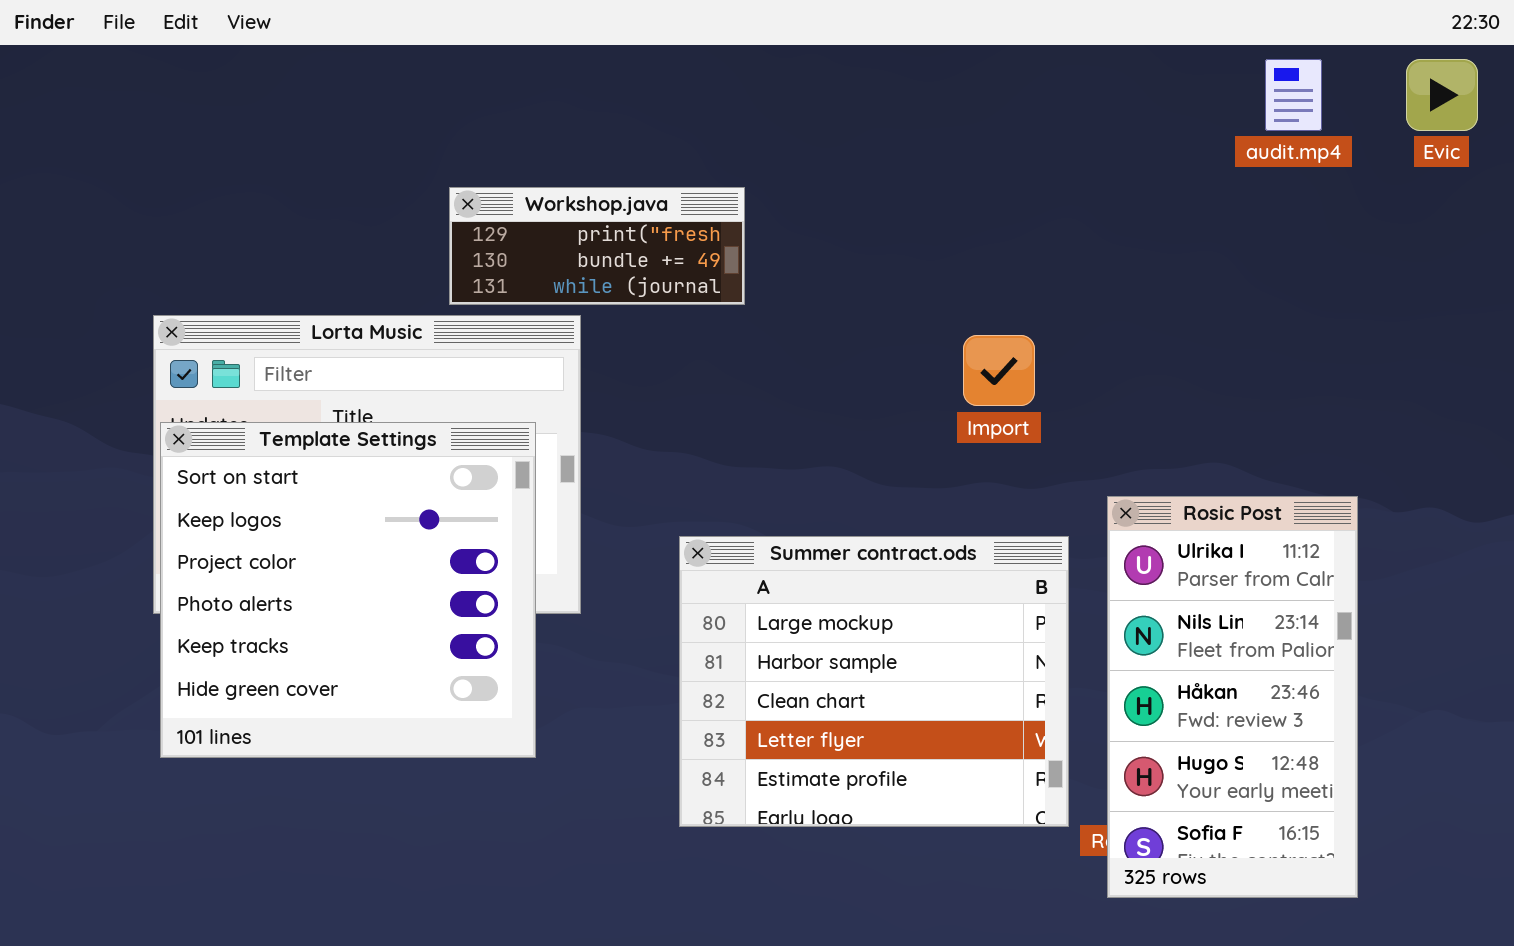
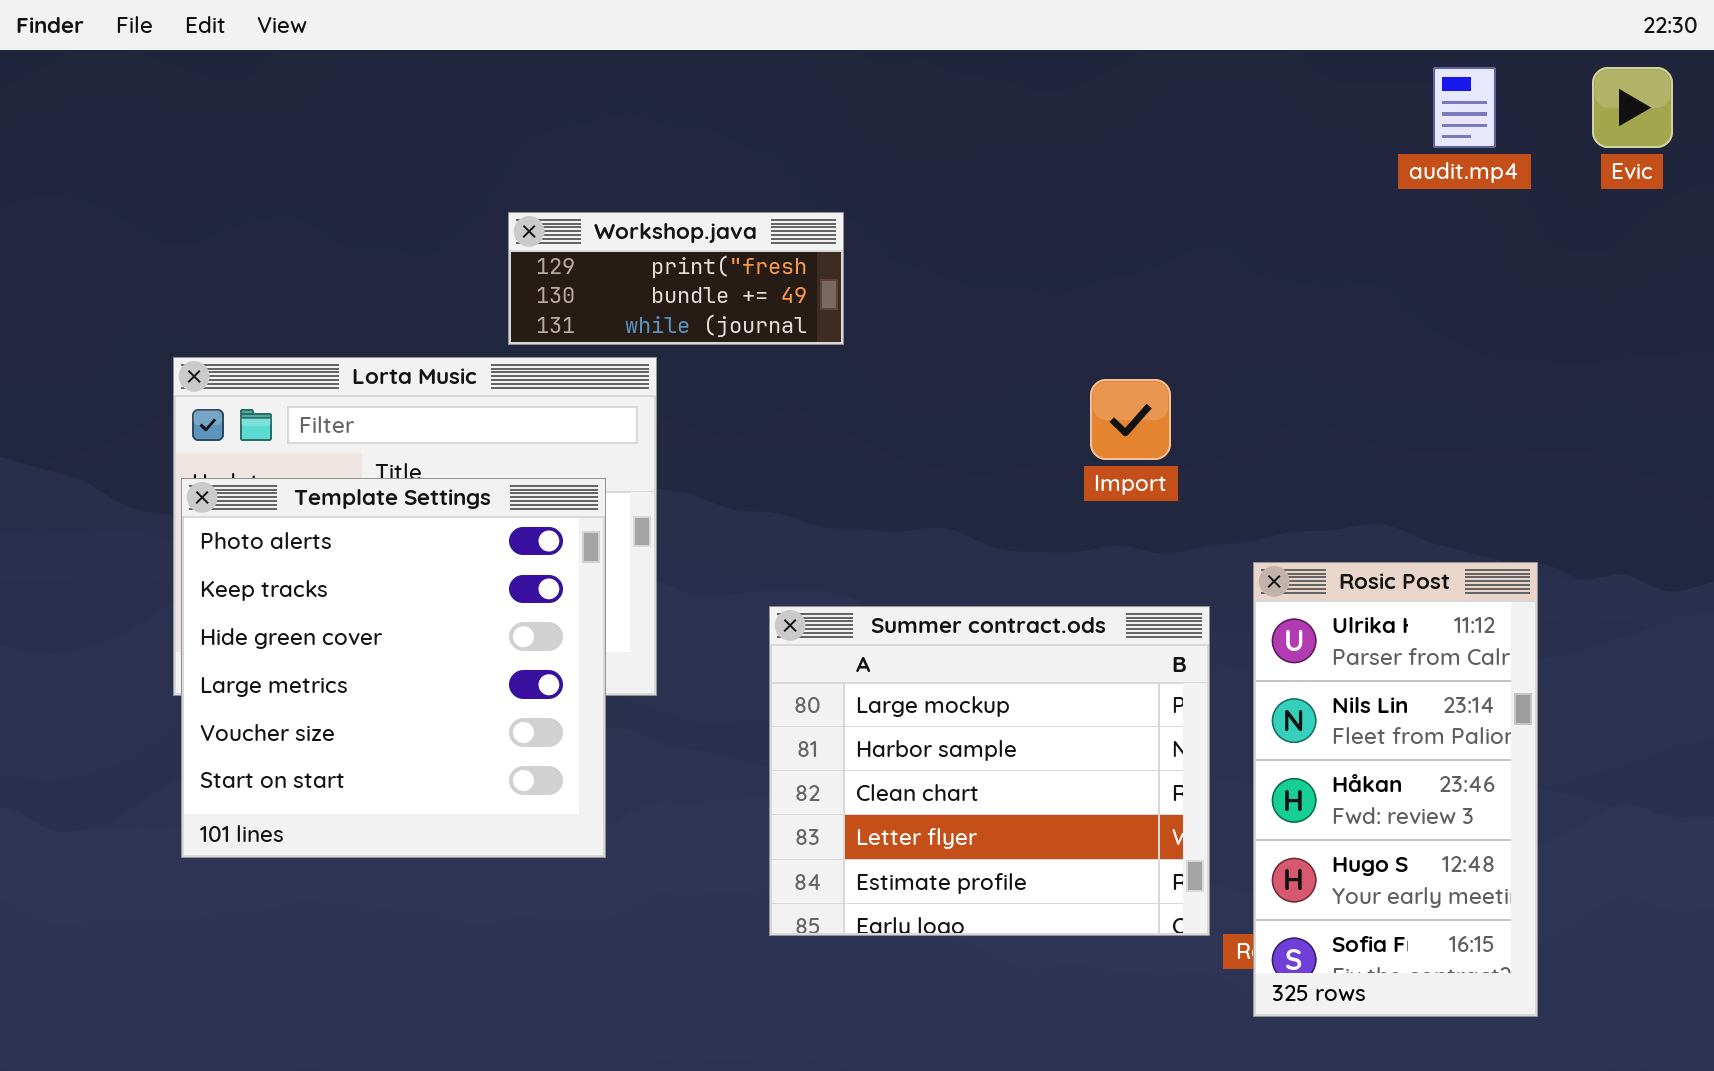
Template Settings: [160,422,536,758] -> [181,478,606,858], scrolled down 3 rows

